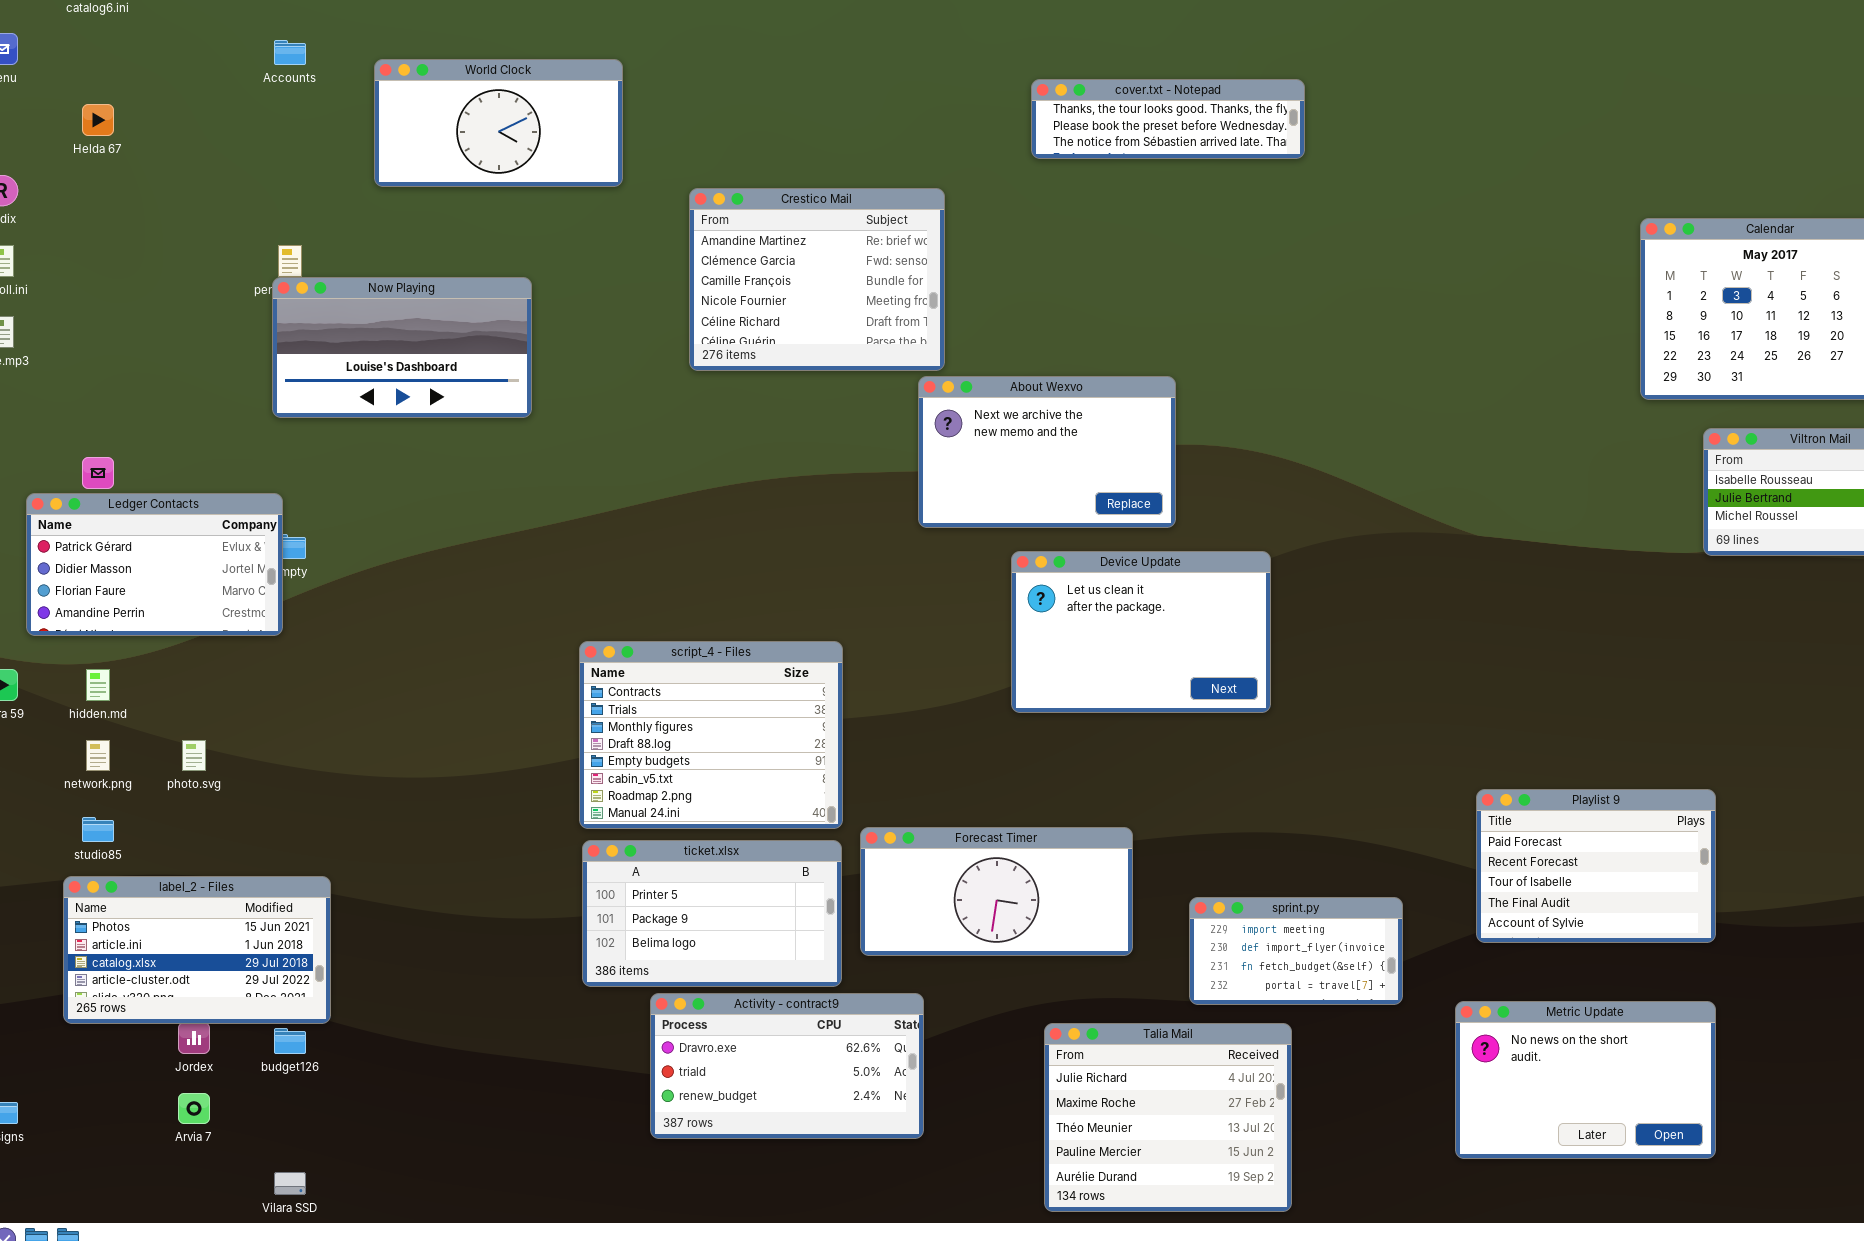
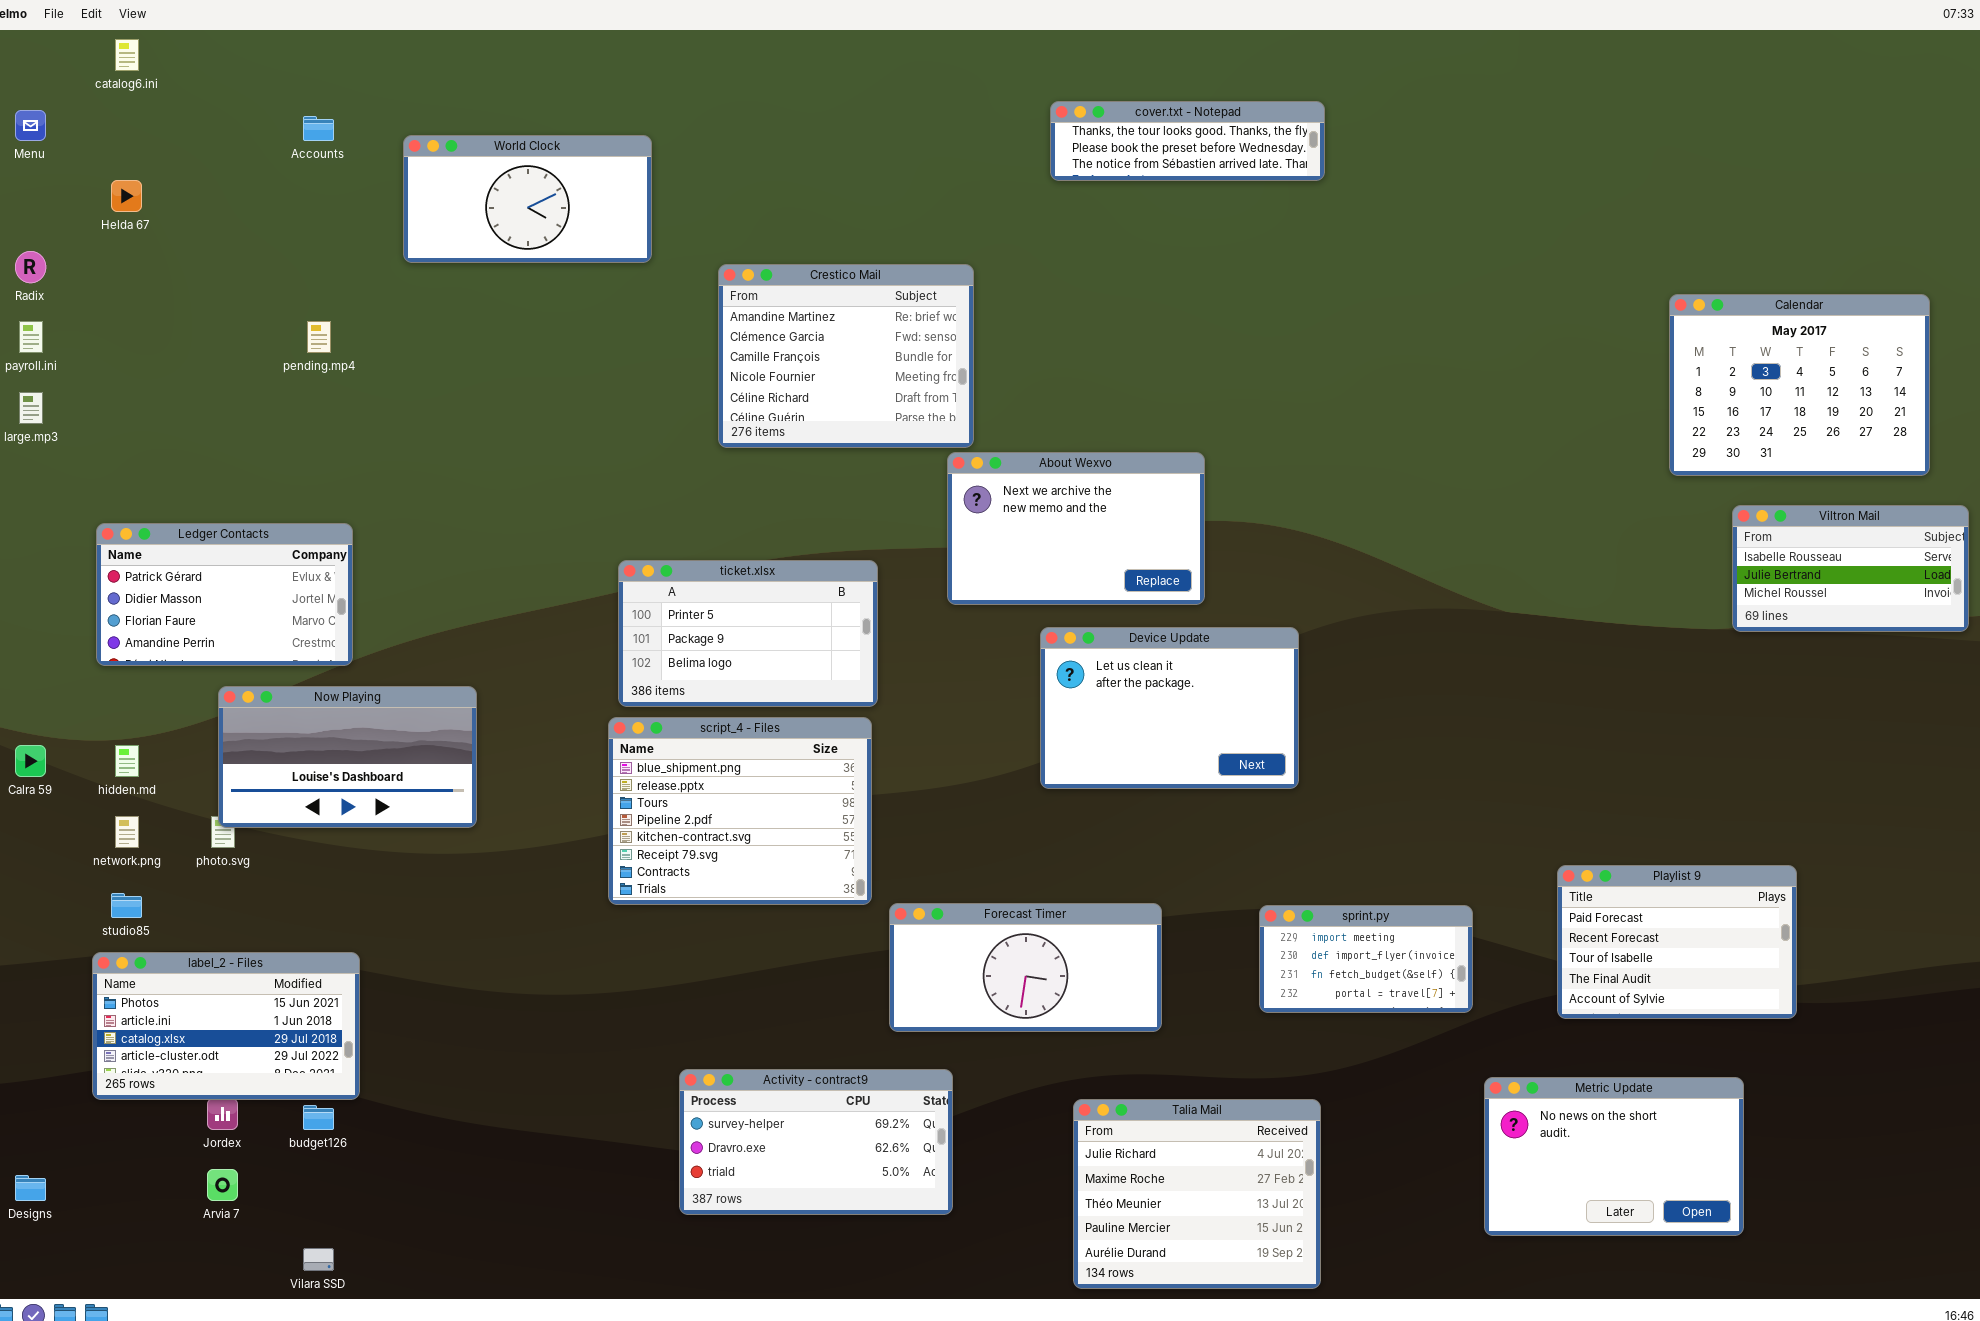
cover.txt - Notepad: [1031,79,1305,159] -> [1050,101,1325,181], moved
Now Playing: [272,277,532,418] -> [218,686,477,828], moved
Ledger Contacts: [26,493,283,636] -> [96,523,353,666], moved
script_4 - Files: [579,641,843,829] -> [608,717,872,905], scrolled up 6 rows
Playlist 9: [1476,789,1716,943] -> [1557,865,1797,1019], moved
ticket.xlsx: [582,840,842,987] -> [618,560,878,707], moved
sprint.py: [1189,897,1403,1005] -> [1259,905,1473,1013], moved
Activity - contract9: [650,993,924,1139] -> [679,1069,953,1215], scrolled up 1 row

